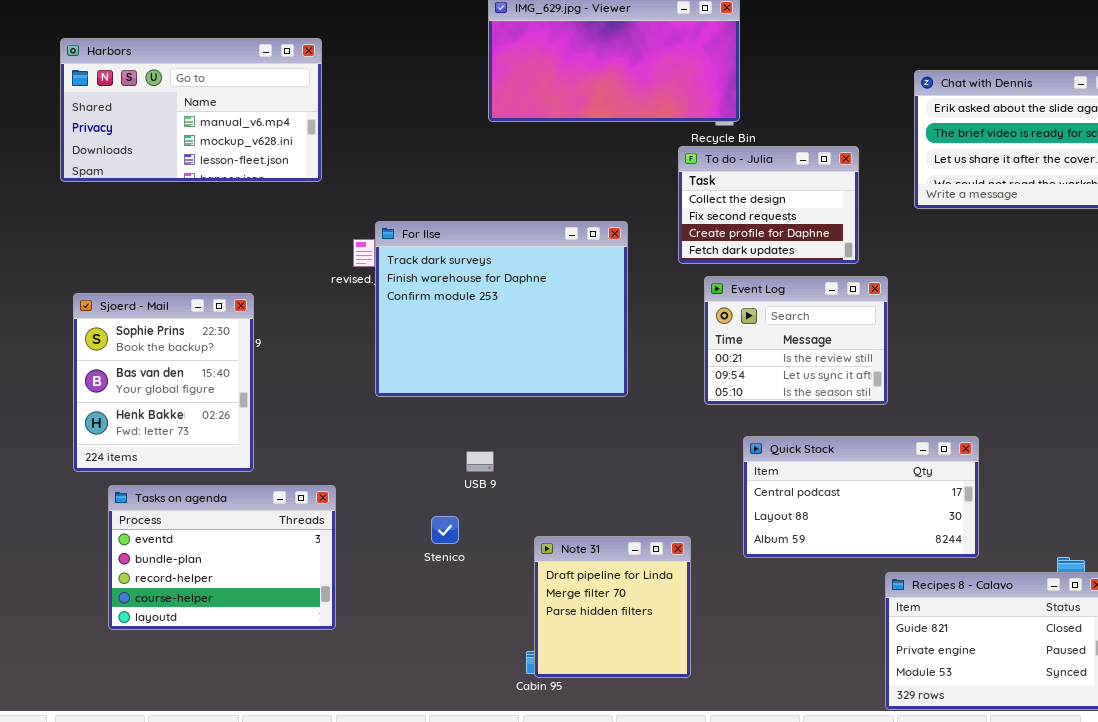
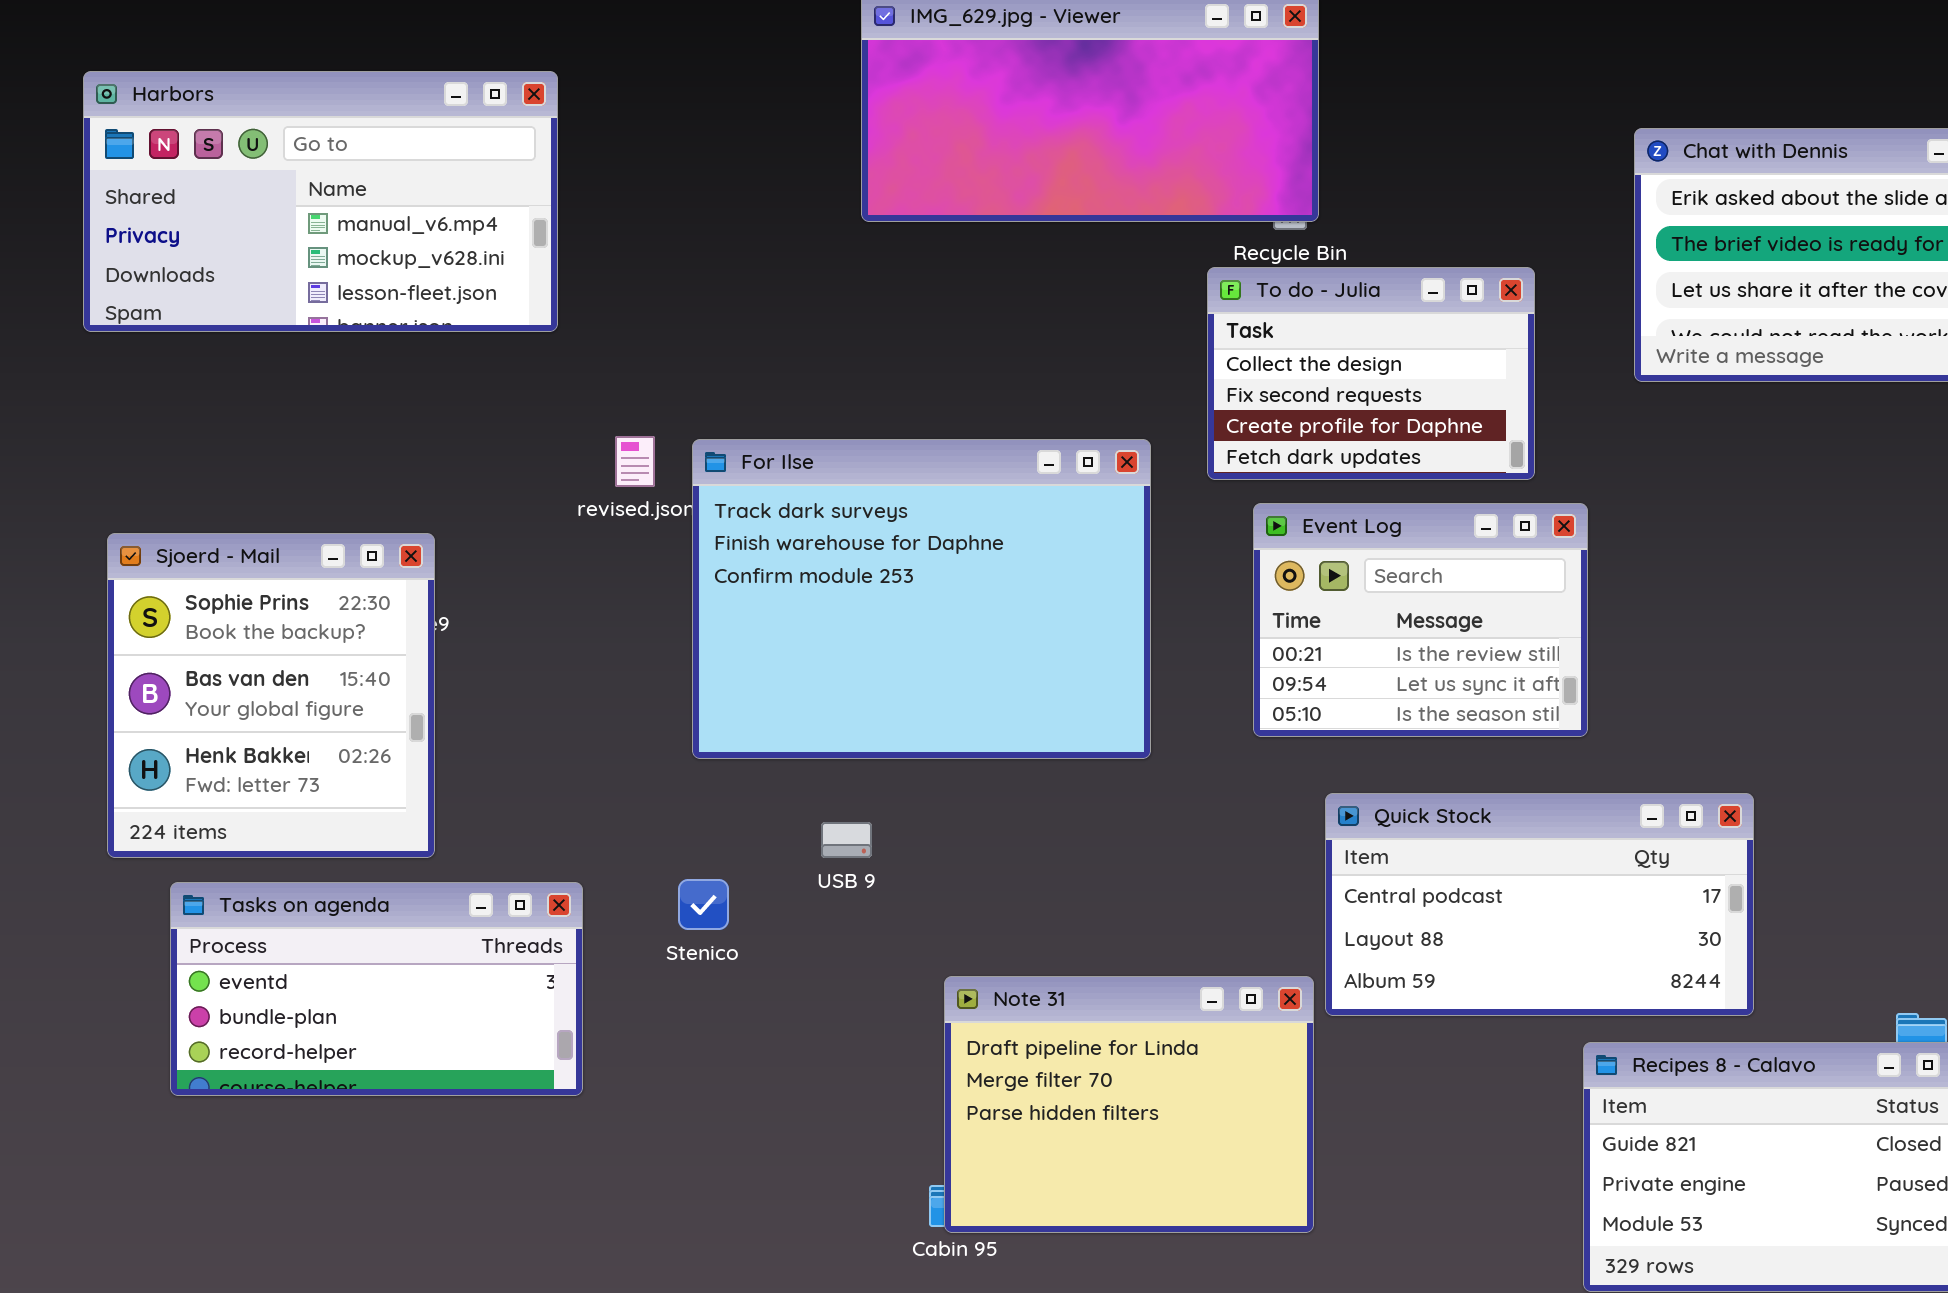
For Ilse: [375,221,628,397] -> [692,439,1151,759], moved
Tasks on agenda: [108,485,336,630] -> [170,882,583,1096], resized
Stenico: [431,516,459,544] -> [678,879,729,930], moved
Note 31: [534,536,691,678] -> [944,976,1314,1233], resized

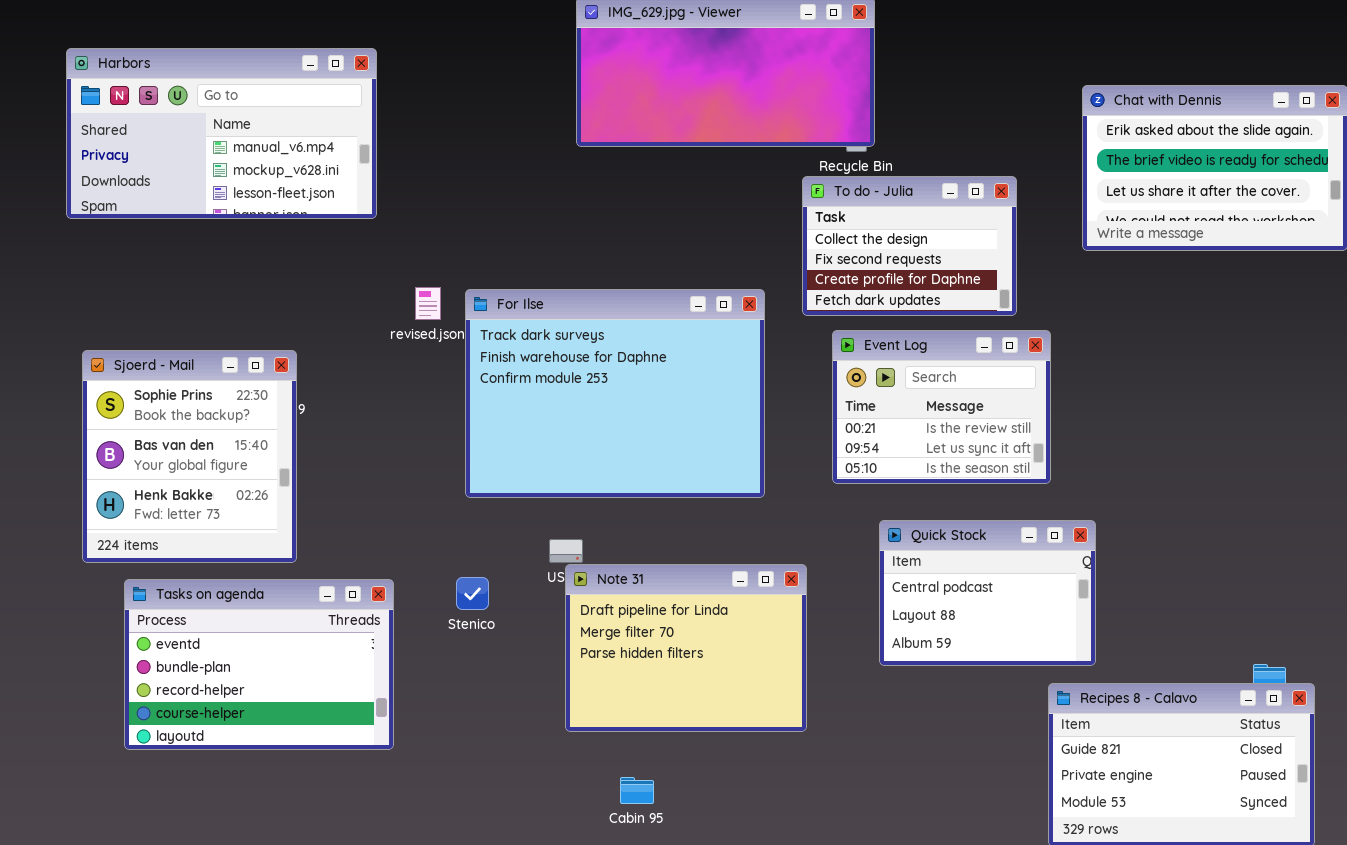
Quick Stock: [1325,793,1754,1016] -> [879,520,1096,666], resized
Tasks on agenda: [170,882,583,1096] -> [124,579,394,750], resized
Note 31: [944,976,1314,1233] -> [565,564,807,732], moved

